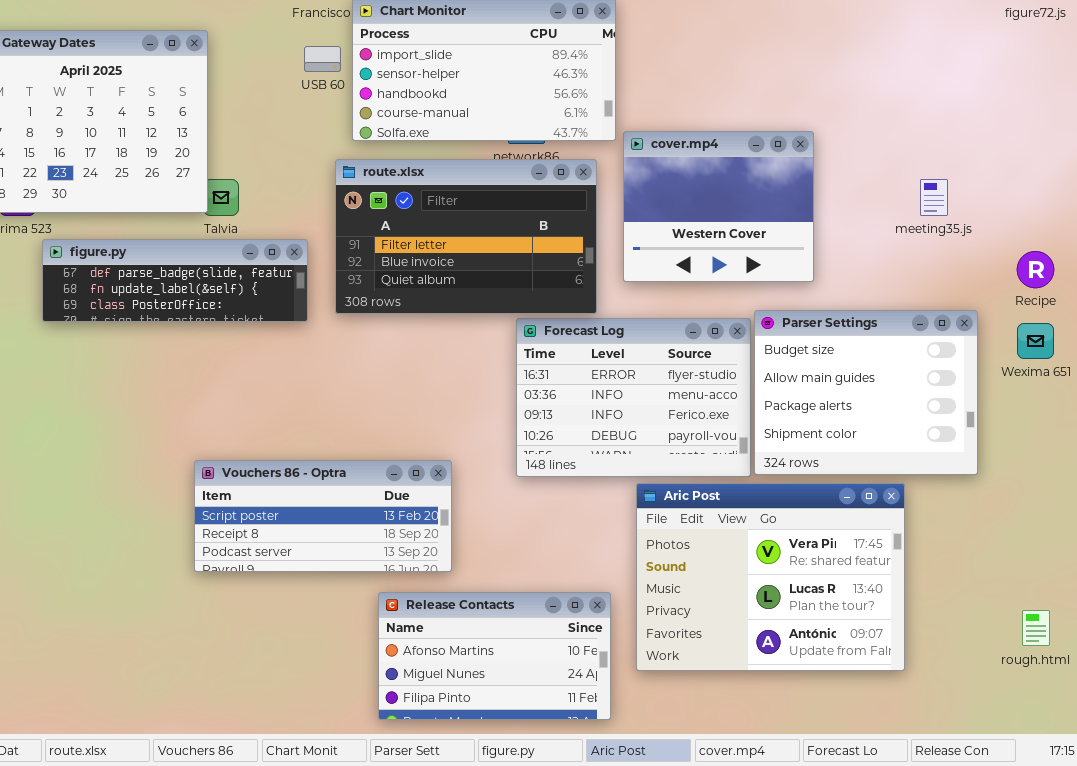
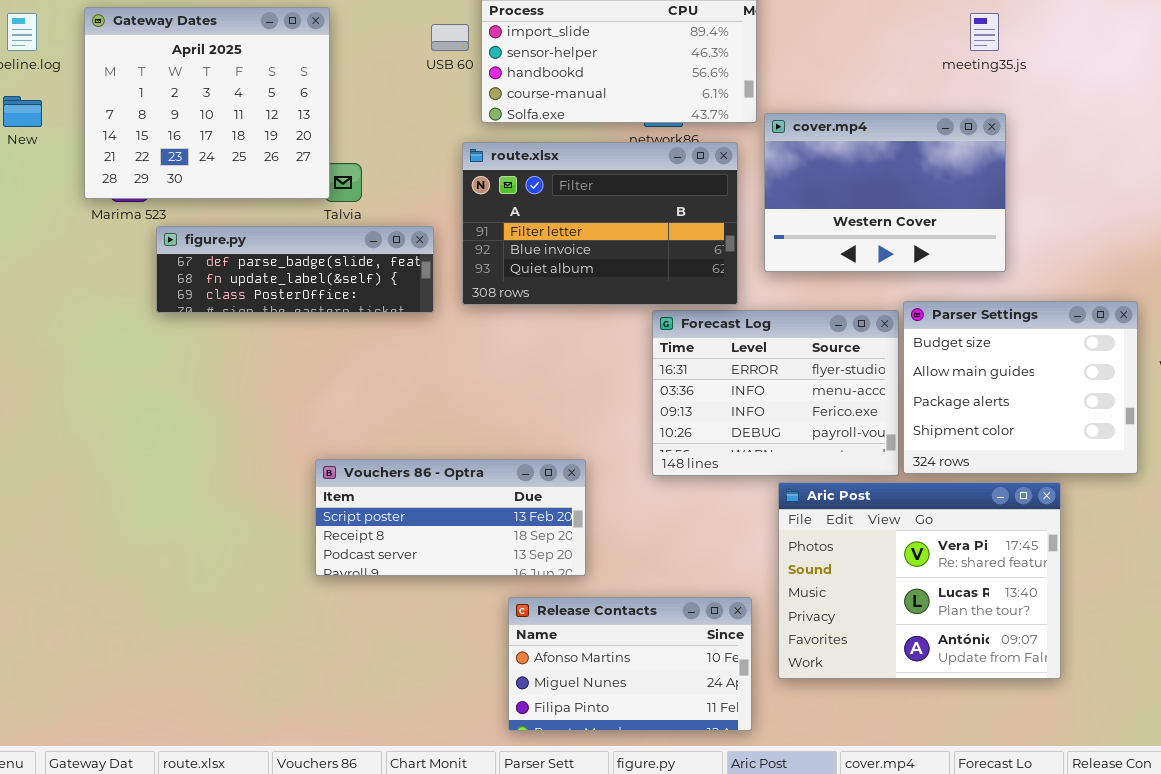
cover.mp4: [623,131,814,282] -> [764,113,1006,272], resized
meeting35.js: [920,179,948,216] -> [970,13,999,51], moved

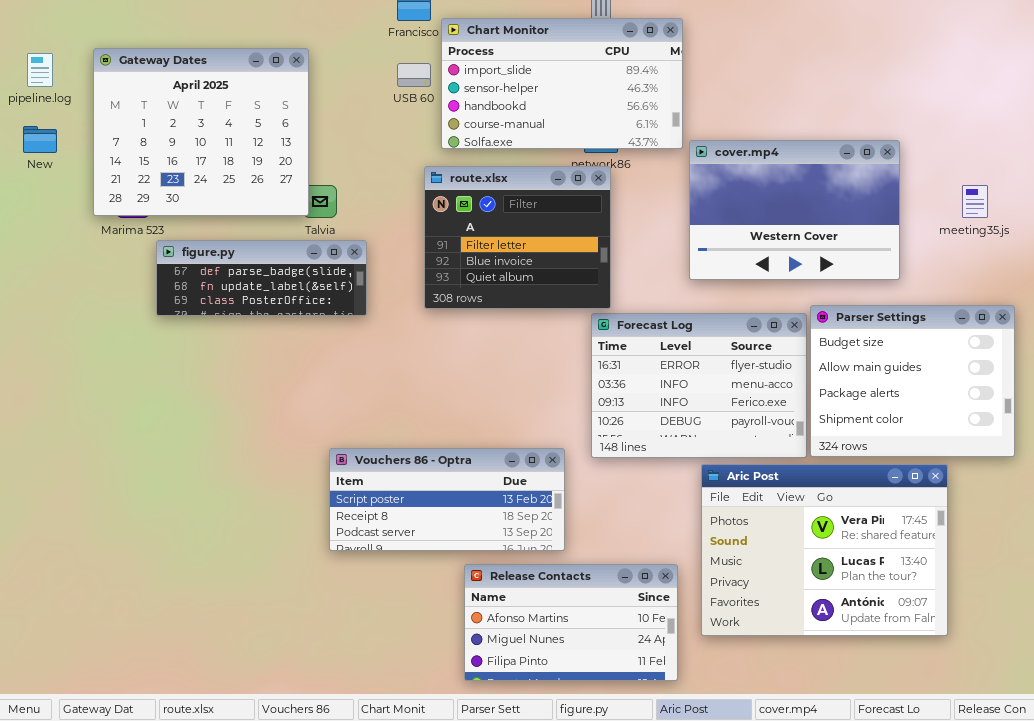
meeting35.js: [970,13,999,51] -> [962,185,988,218], moved
route.xlsx: [462,142,738,305] -> [424,166,611,309], resized
figure.py: [156,226,434,313] -> [156,240,367,316], resized
Vouchers 86 - Optra: [315,459,586,576] -> [329,448,565,551], moved

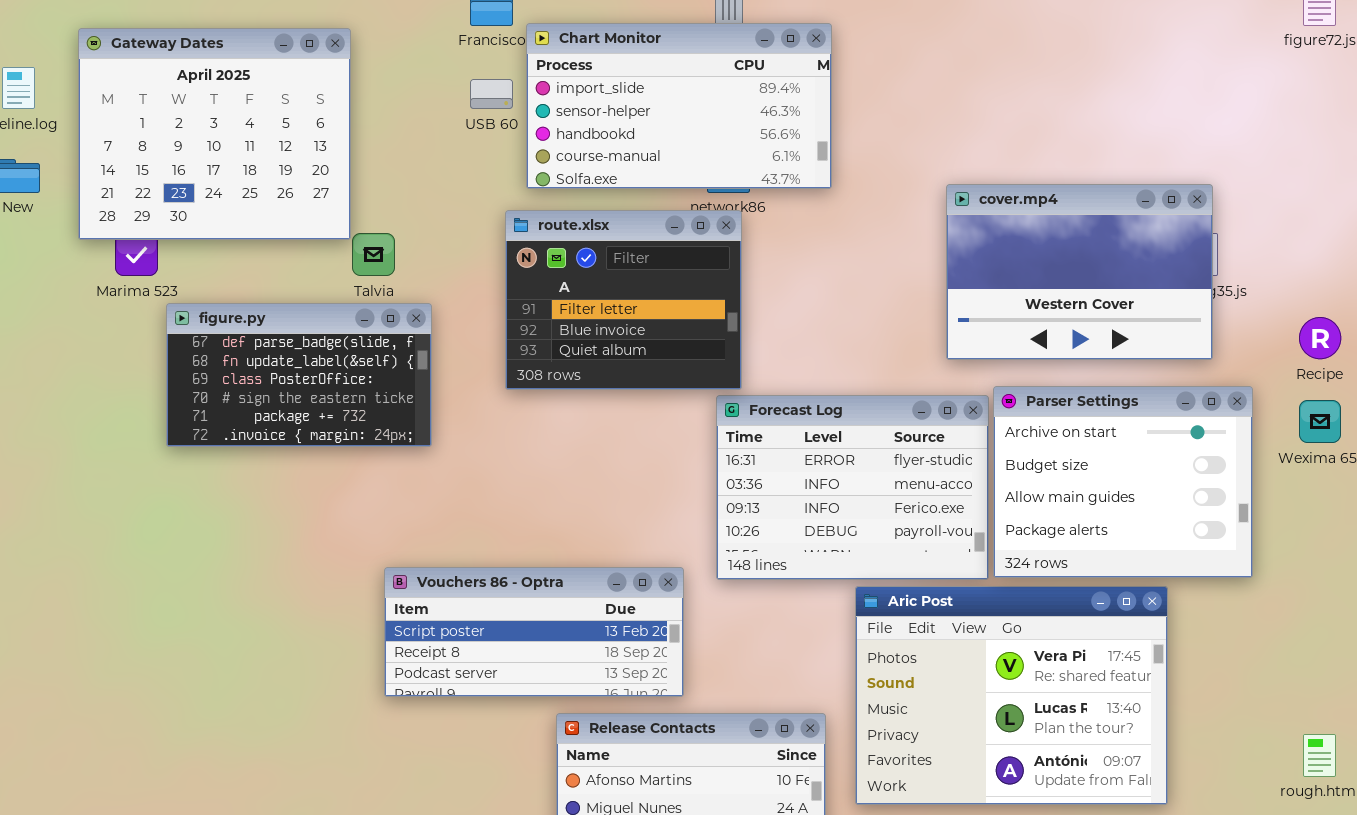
Gateway Dates: [93,48,309,216] -> [78,28,351,240], moved
cover.mp4: [689,140,900,280] -> [946,184,1213,360], moved
figure.py: [156,240,367,316] -> [166,303,432,447], resized
Parser Settings: [810,305,1015,457] -> [993,386,1253,578], scrolled up 1 row

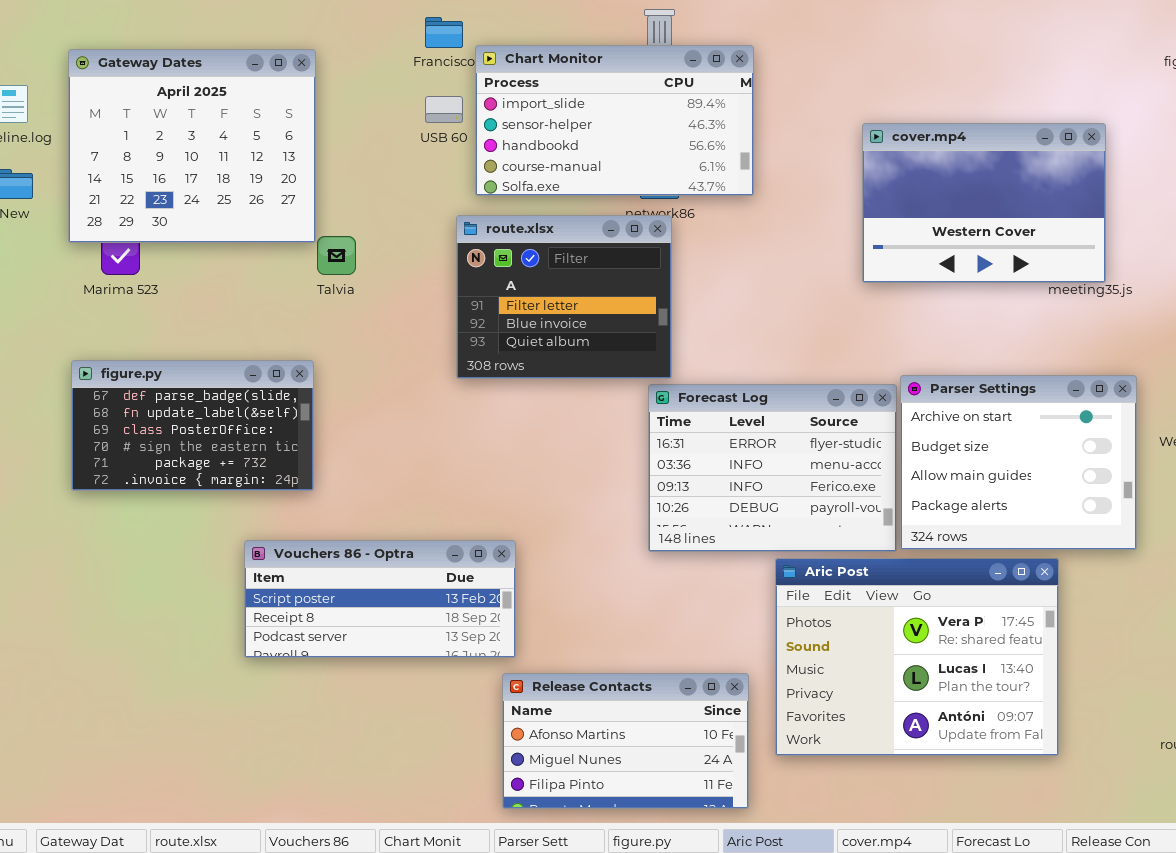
cover.mp4: [946,184,1213,360] -> [862,123,1106,283], moved
figure.py: [166,303,432,447] -> [71,360,314,491], moved
Vouchers 86 - Optra: [384,567,684,697] -> [244,540,516,658], moved

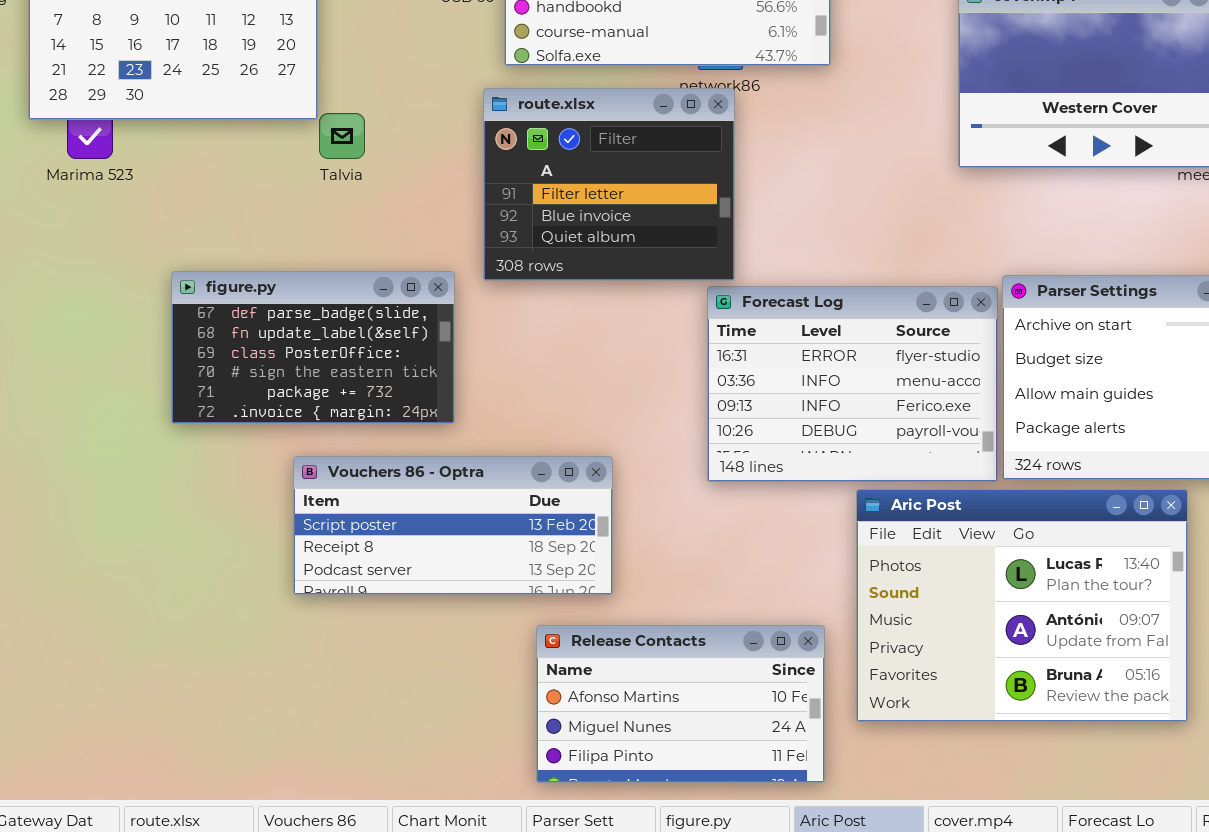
figure.py: [71,360,314,491] -> [171,271,455,424], moved
Vouchers 86 - Optra: [244,540,516,658] -> [293,456,613,595], moved
Aric Post: [775,558,1059,756] -> [856,489,1188,722], scrolled down 1 row

